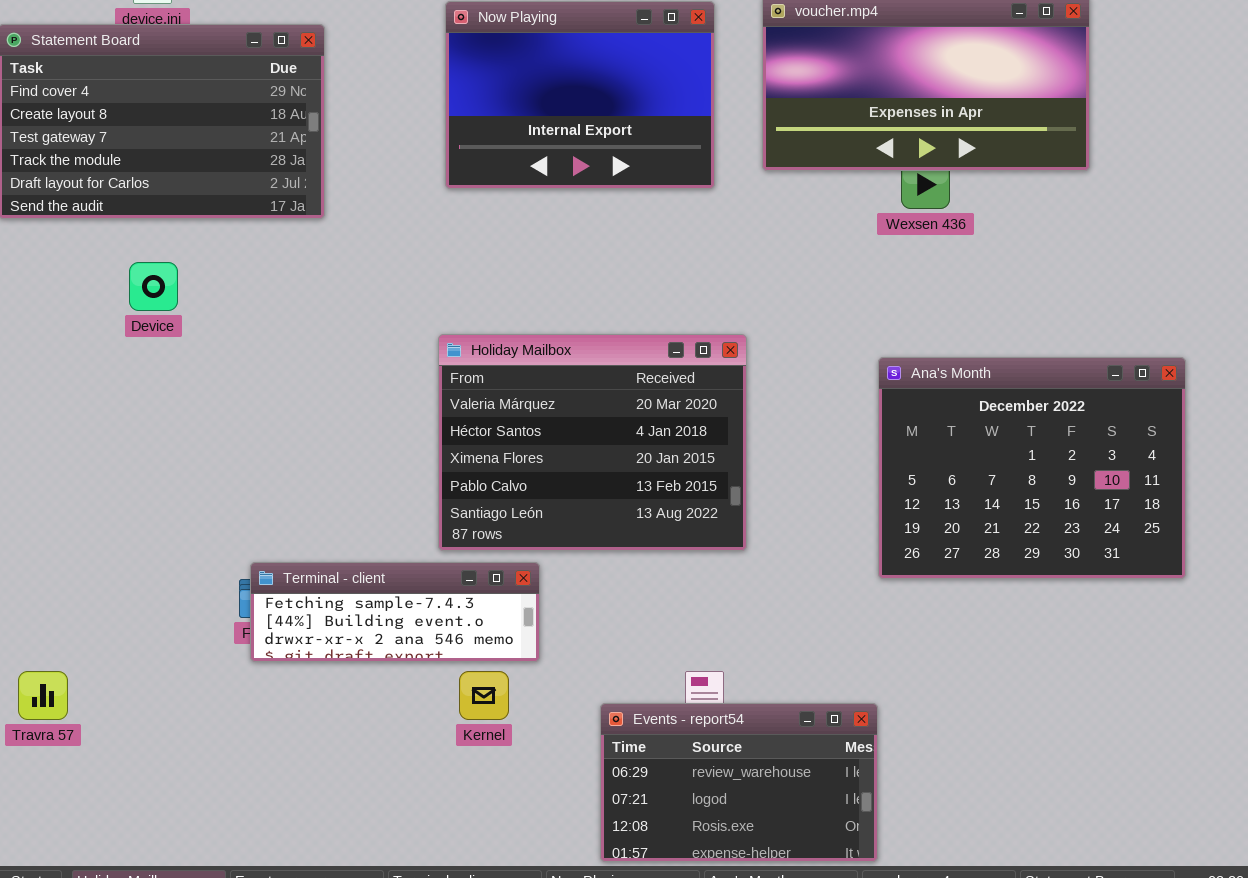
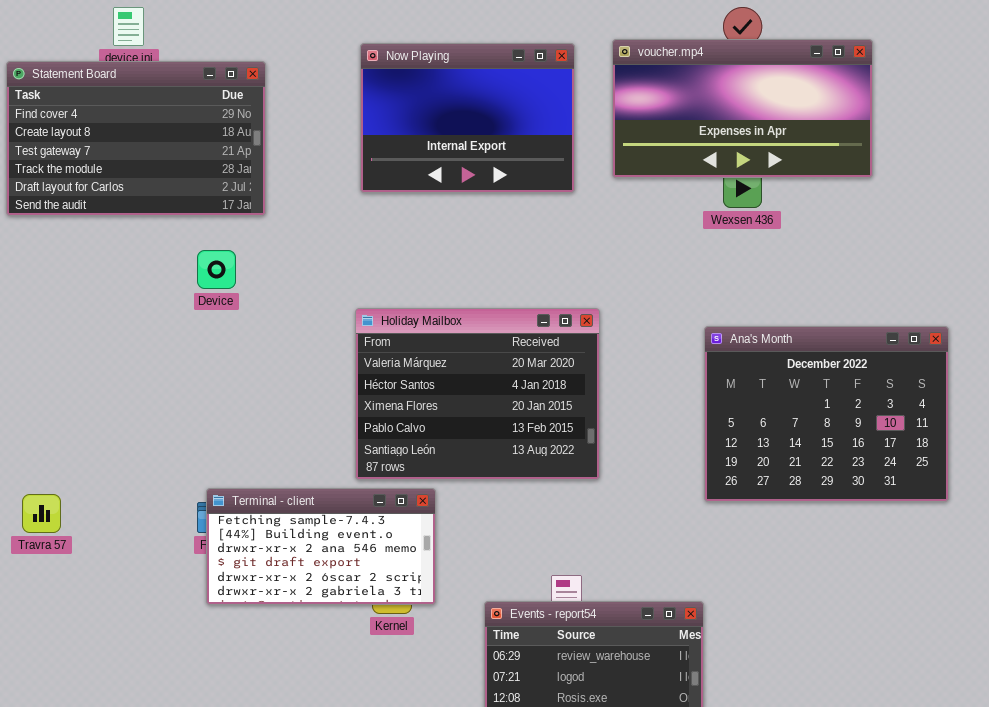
Device: [129,262,178,311] -> [197,250,236,289], moved
Terminal - client: [250,562,540,662] -> [206,488,436,605], resized
Travra 57: [18,671,68,720] -> [22,494,61,533], moved

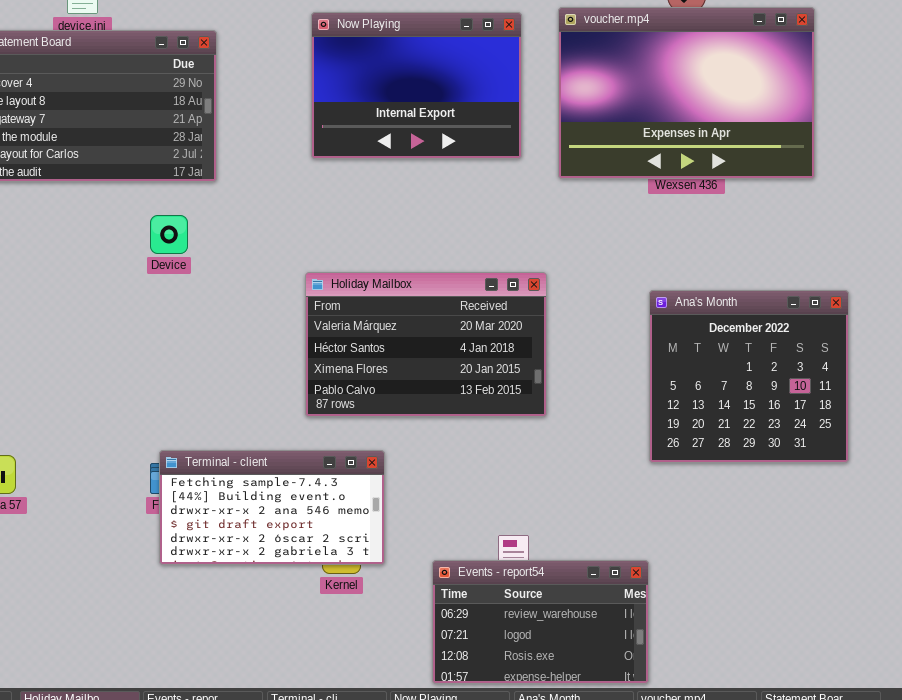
voucher.mp4: [612,39,873,178] -> [558,7,815,179], resized
Holiday Mailbox: [355,308,600,480] -> [305,272,547,417], resized
Ana's Month: [704,326,949,502] -> [649,290,849,463], resized

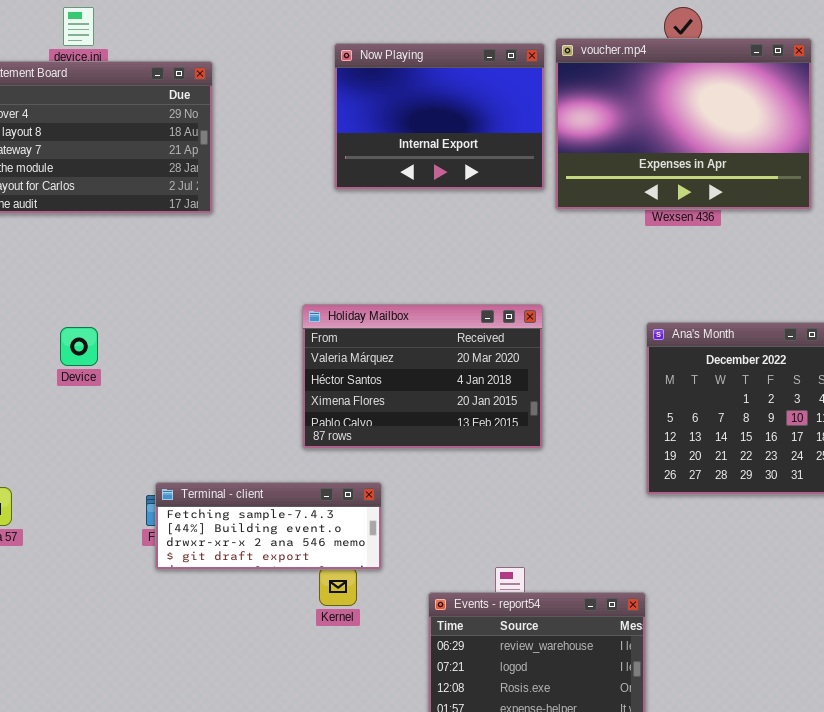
Now Playing: [311,12,522,159] -> [334,43,545,190], moved
Device: [150,215,188,254] -> [60,327,98,366], moved
Terminal - client: [159,450,385,565] -> [155,482,382,570], resized

